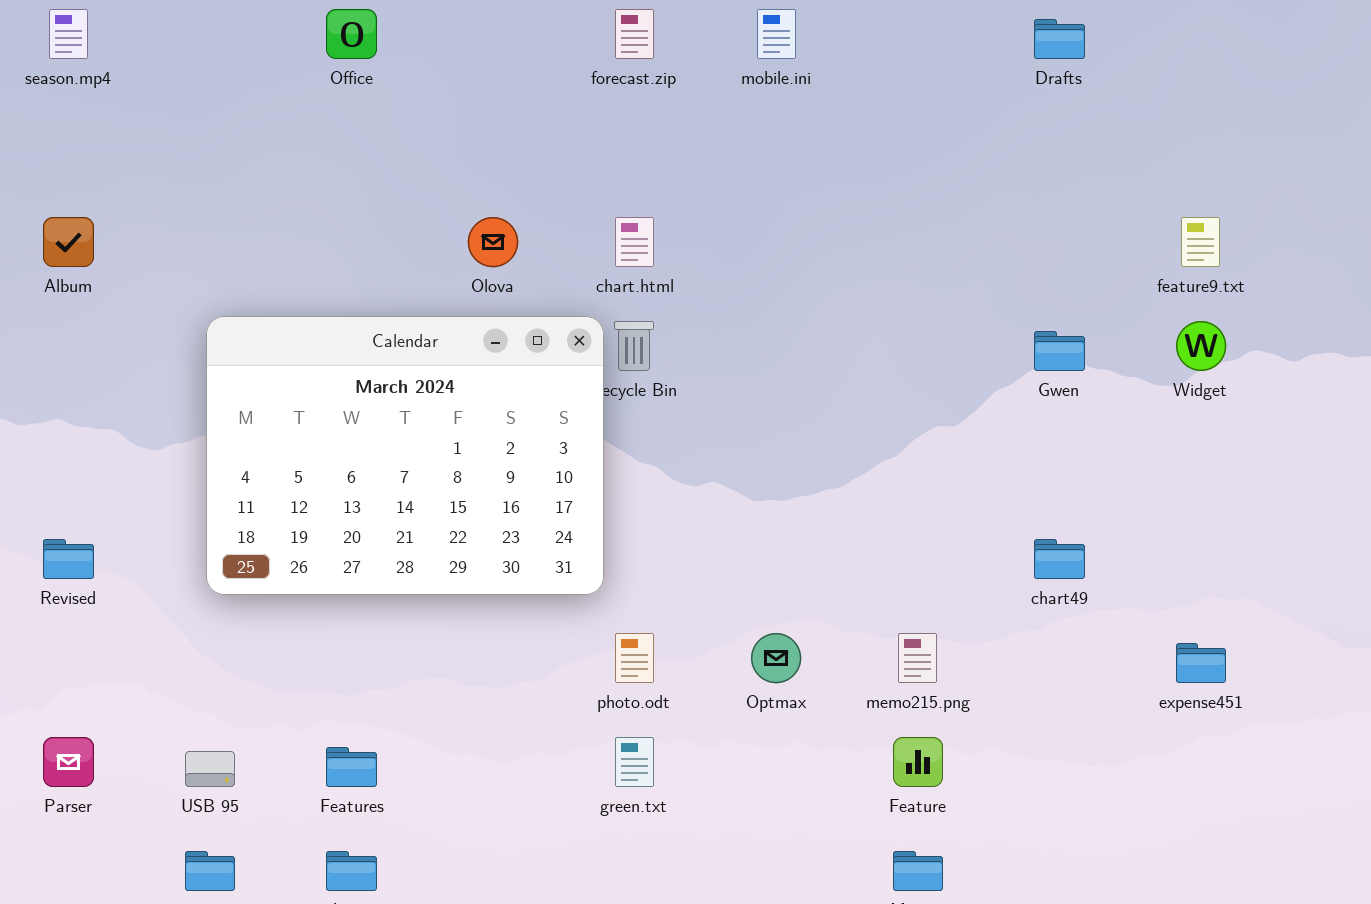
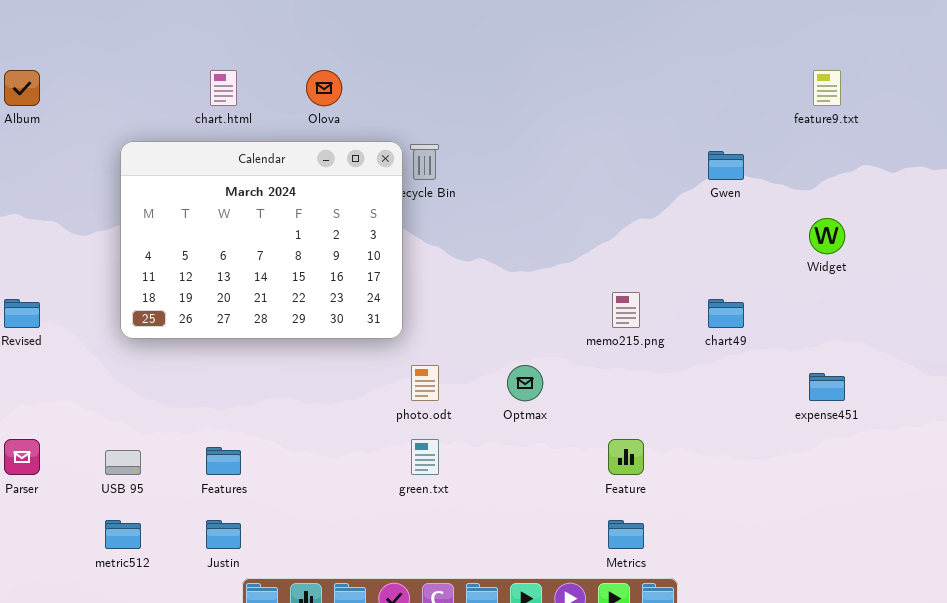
chart.html: [615,217,654,267] -> [210,70,237,106], moved
Widget: [1176,321,1226,371] -> [809,218,845,254], moved
memo215.png: [898,633,937,683] -> [612,292,640,328], moved

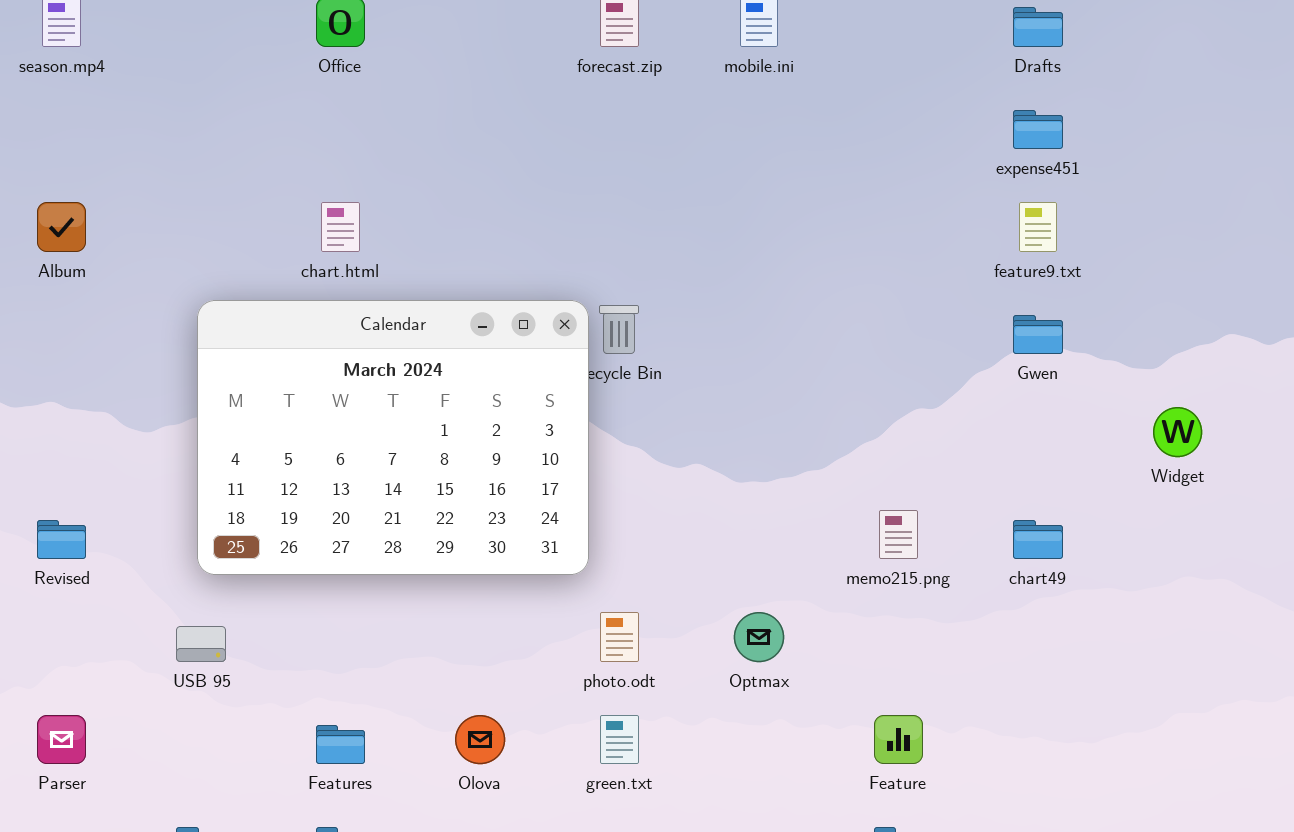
Olova: [306,70,342,106] -> [455,715,505,764], moved
feature9.txt: [813,70,841,106] -> [1019,202,1057,252], moved
expense451: [809,373,845,401] -> [1013,110,1063,149], moved
USB 95: [105,450,141,475] -> [176,626,226,662], moved

